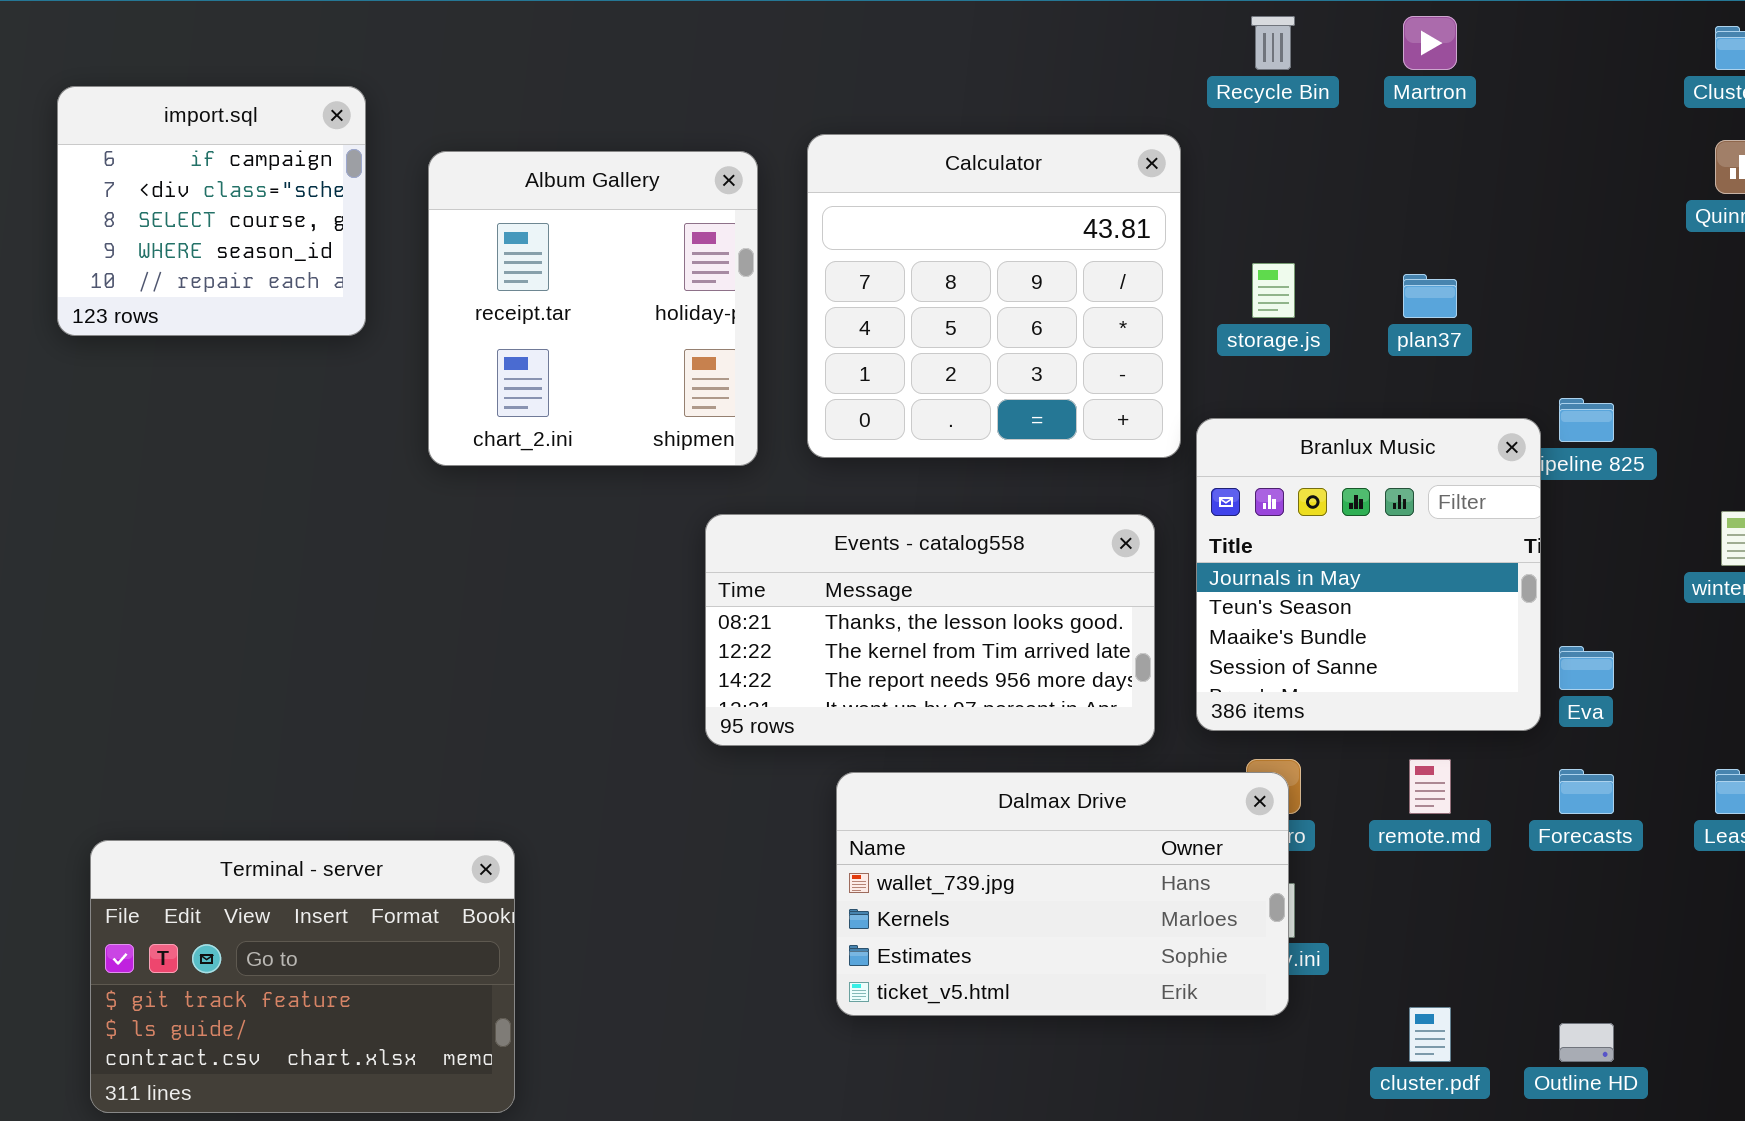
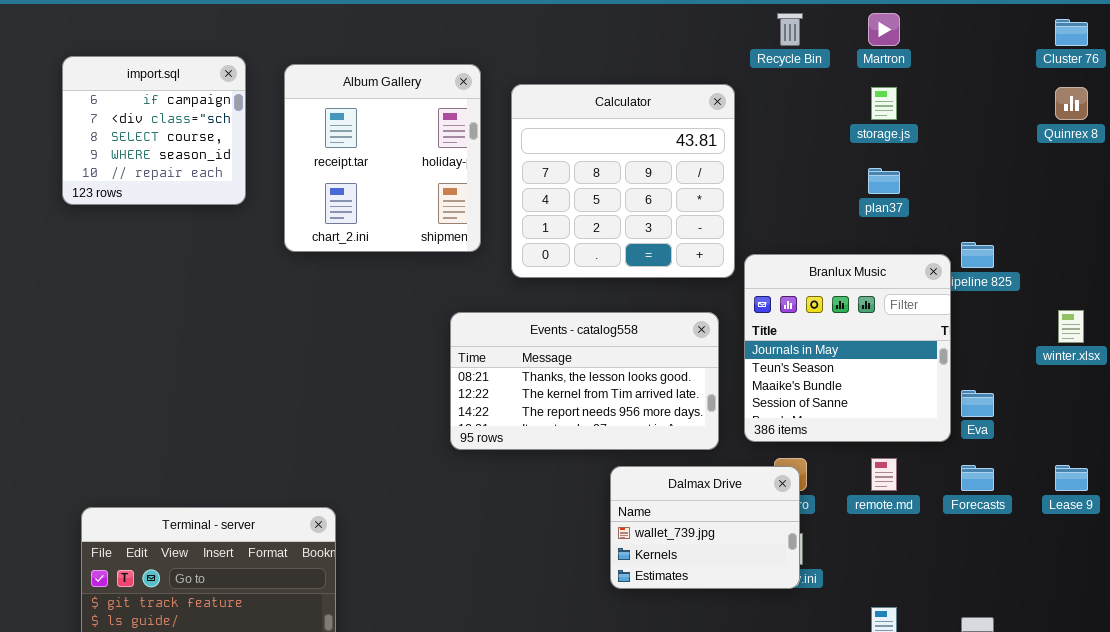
Album Gallery: [428,151,758,466] -> [284,64,481,252], moved
storage.js: [1252,263,1295,318] -> [871,87,897,120], moved
Dalmax Drive: [836,772,1289,1016] -> [610,466,800,589], resized

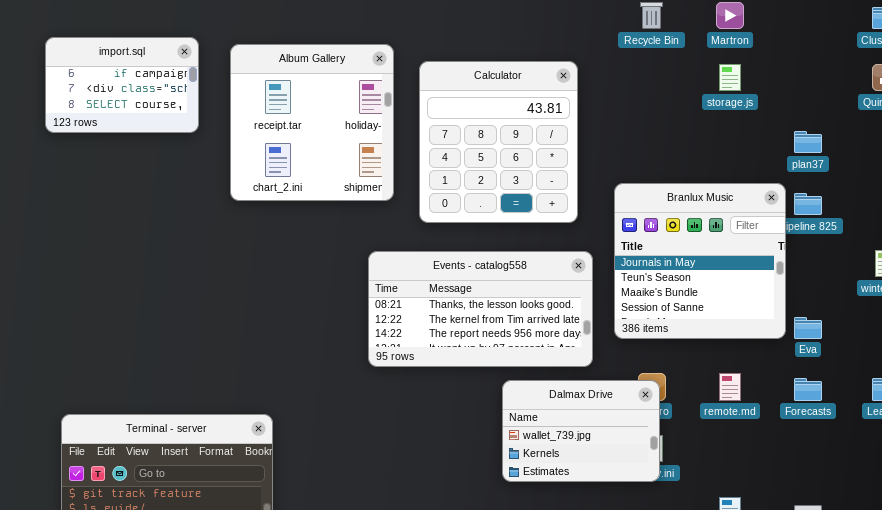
import.sql: [62,56,246,205] -> [45,37,199,133], resized
Calculator: [511,84,735,278] -> [419,61,578,223], resized
plan37: [868,168,900,194] -> [794,131,822,153], moved
Branlux Music: [744,254,951,442] -> [614,183,786,339], moved

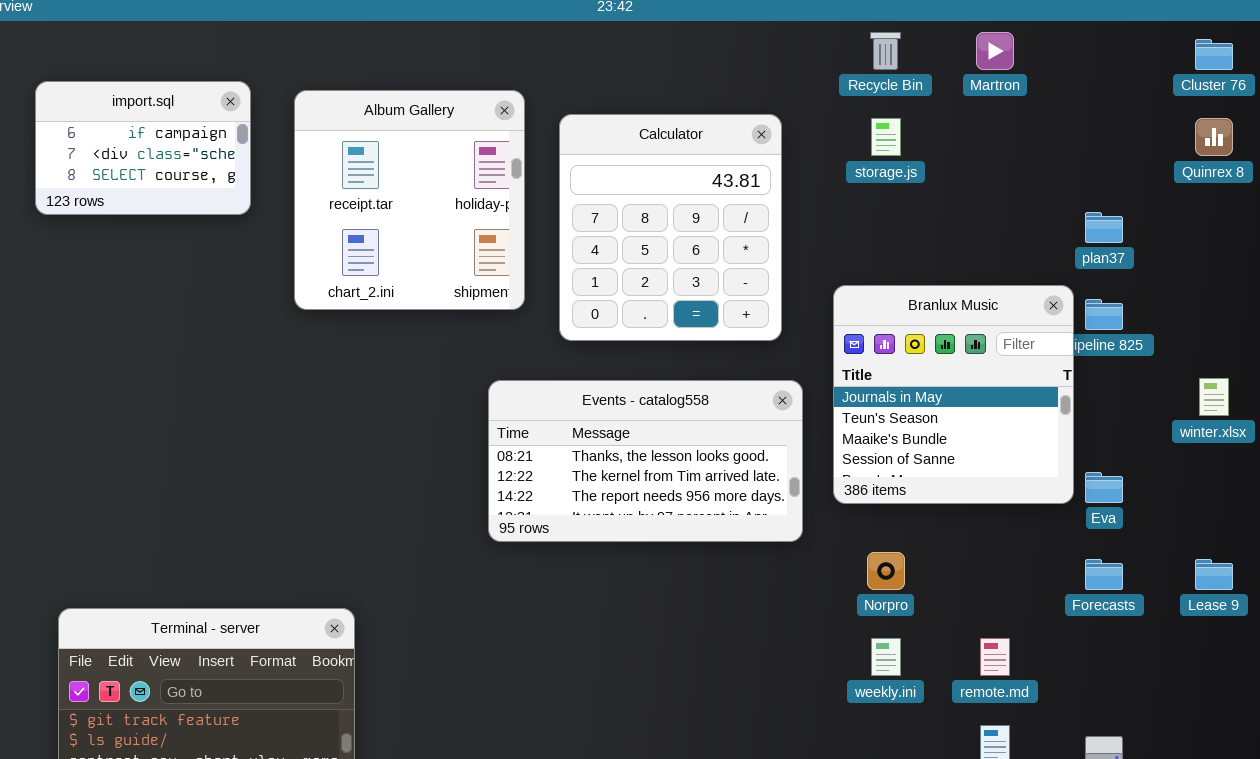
storage.js: [719,64,741,91] -> [871,118,901,156], moved
remote.md: [719,373,741,401] -> [980,638,1010,676], moved
Dalmax Drive: [502,380,660,482] -> none, closed

